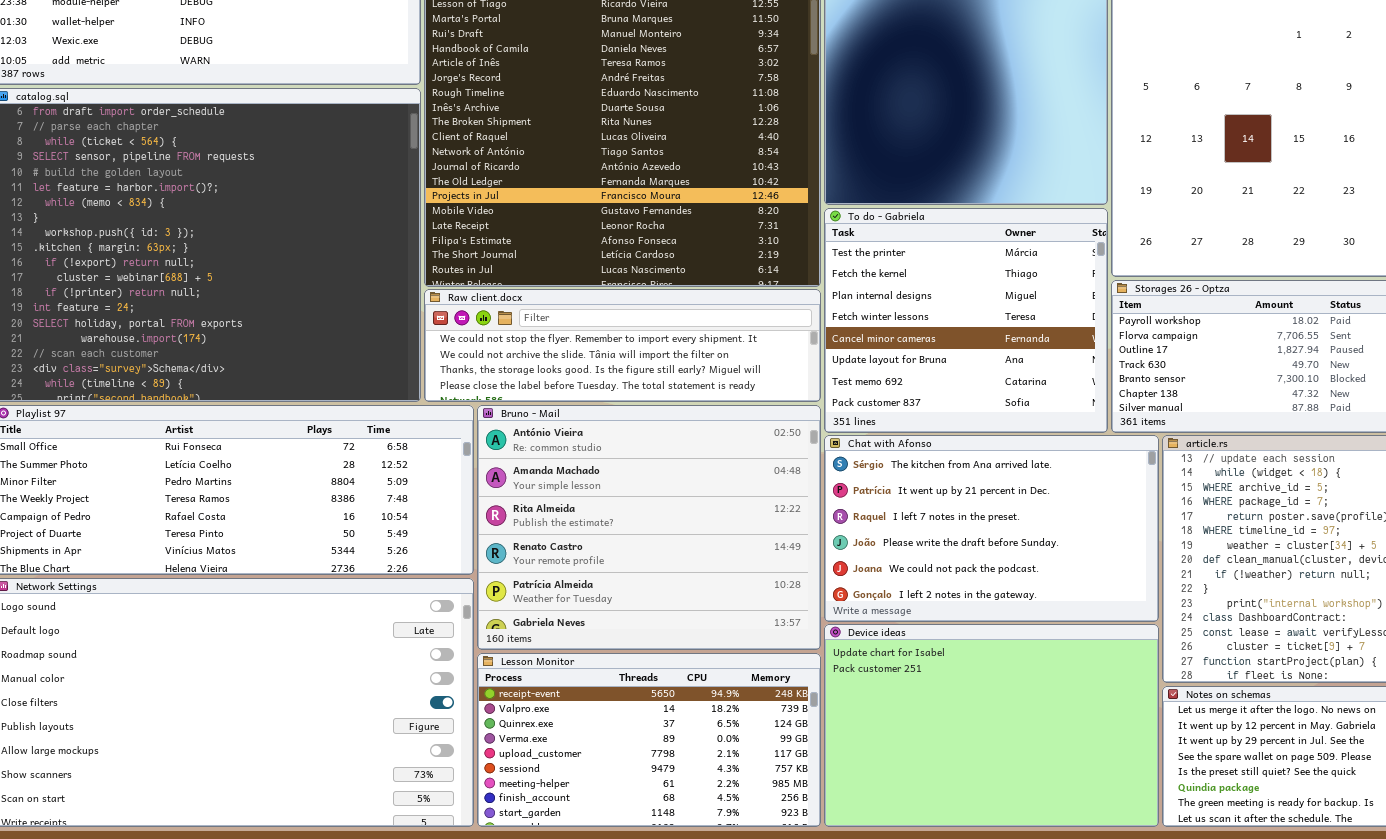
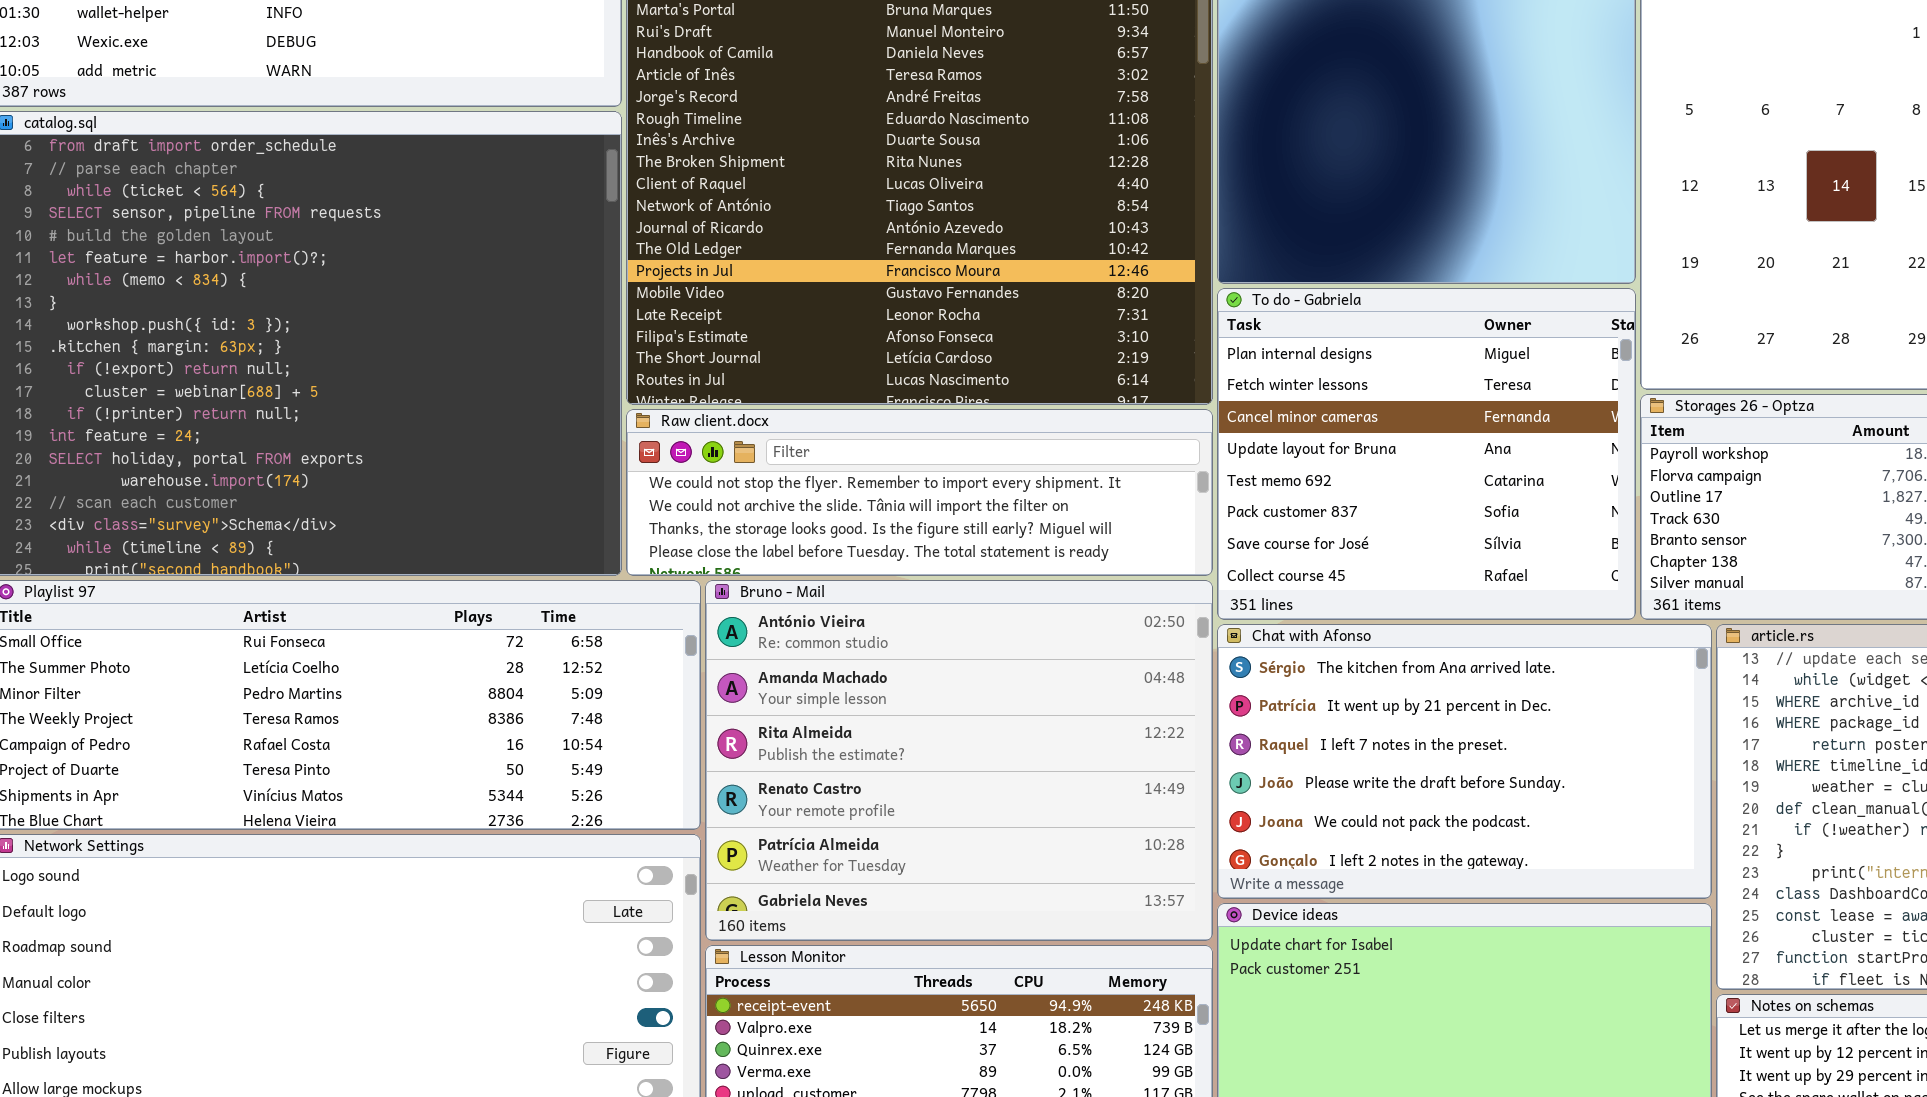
To do - Gabriela: [824,208,1108,433] -> [1217,288,1636,620], scrolled down 2 rows

